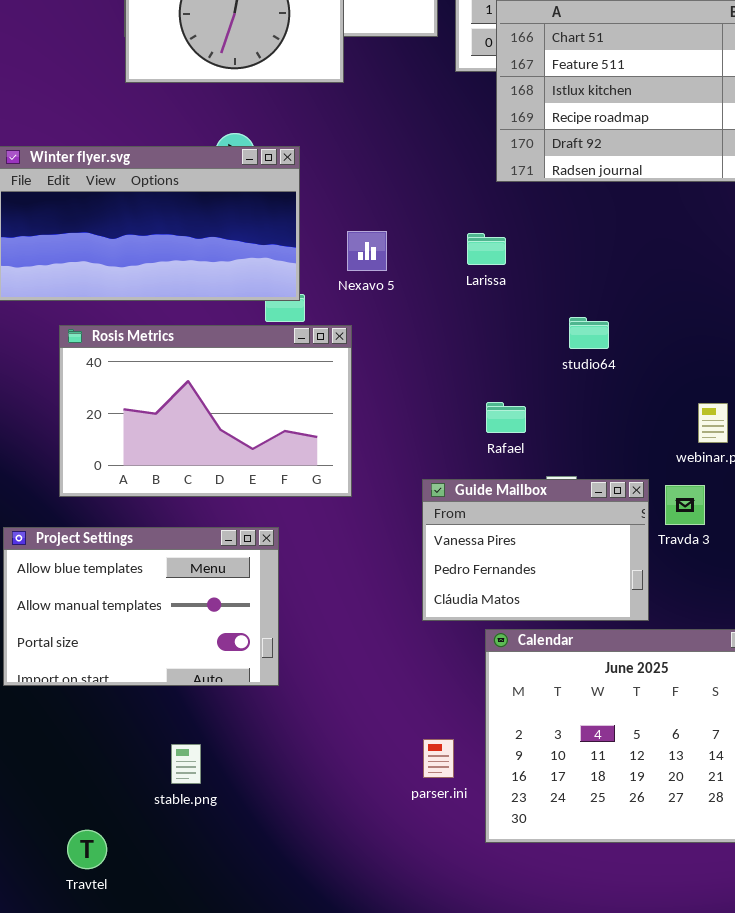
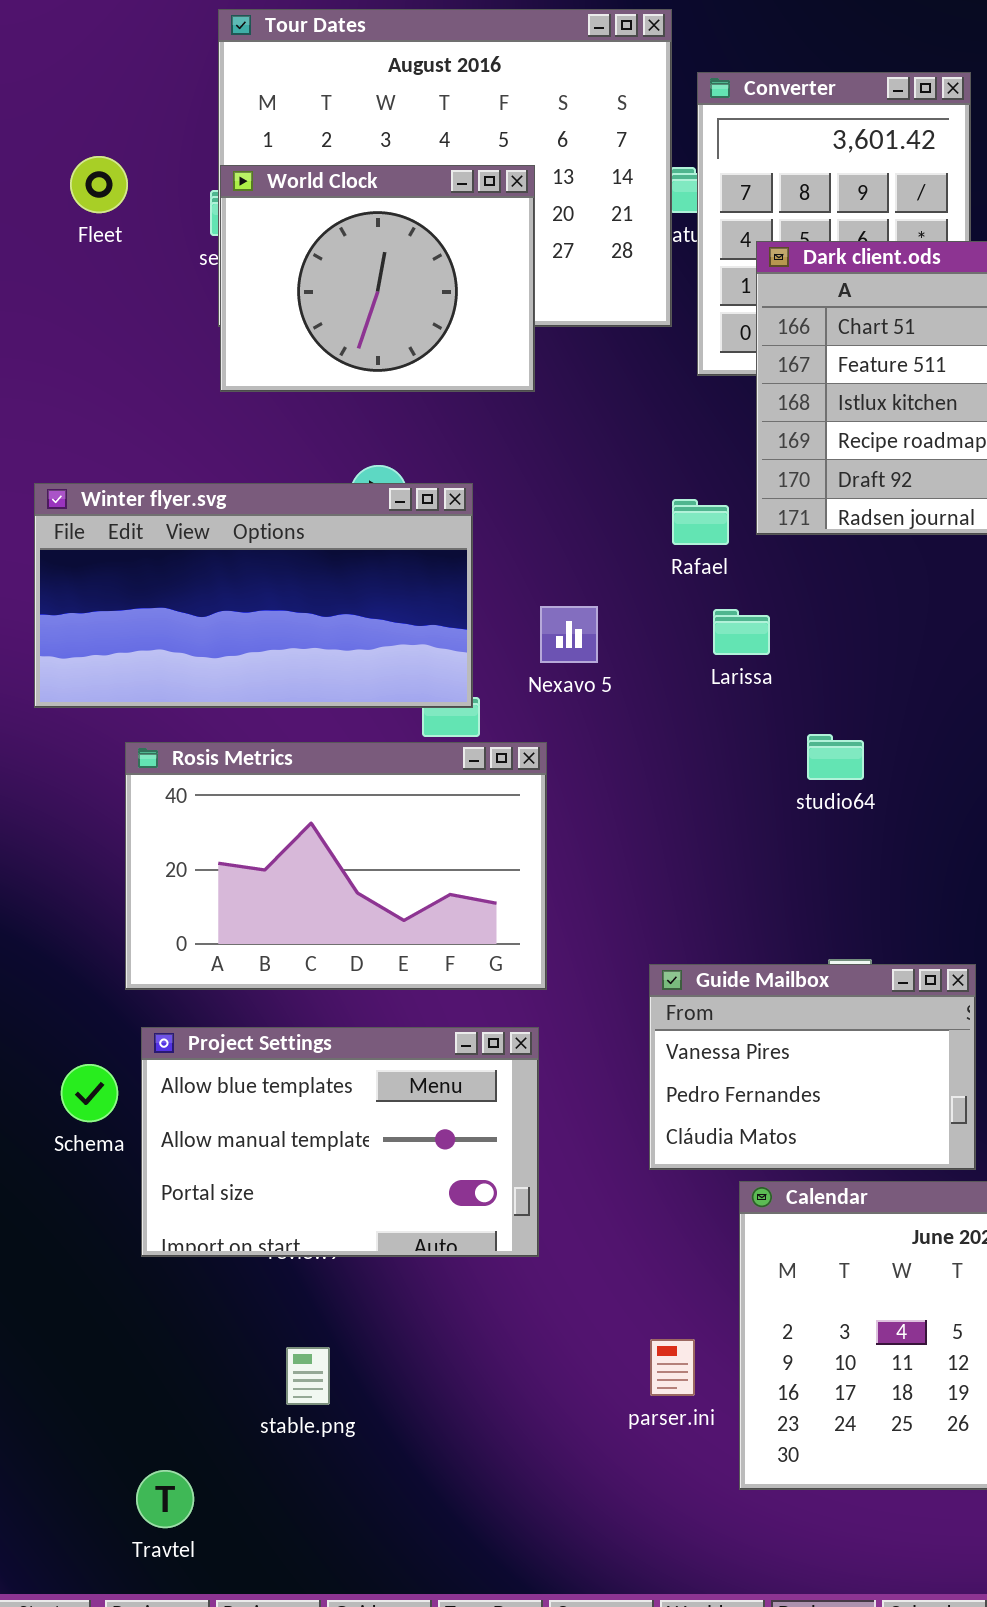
studio64: [569,317,609,349] -> [807,734,864,780], moved
Rafael: [486,402,526,433] -> [672,499,729,545], moved
Project Settings: [3,527,279,686] -> [141,1027,539,1257], moved

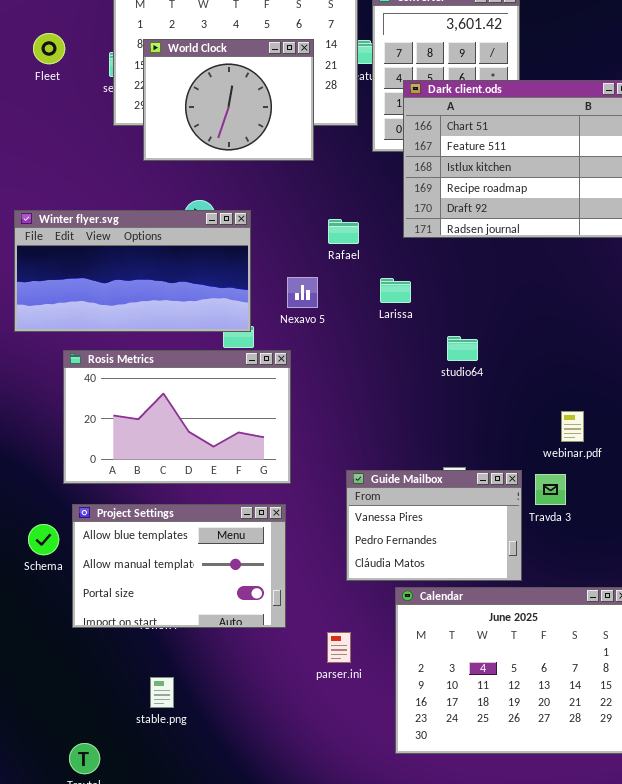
World Clock: [220,165,535,392] -> [143,39,314,161], moved
Rafael: [672,499,729,545] -> [328,219,359,244], moved
studio64: [807,734,864,780] -> [447,336,478,361], moved
parser.ini: [650,1339,695,1396] -> [327,632,351,663], moved

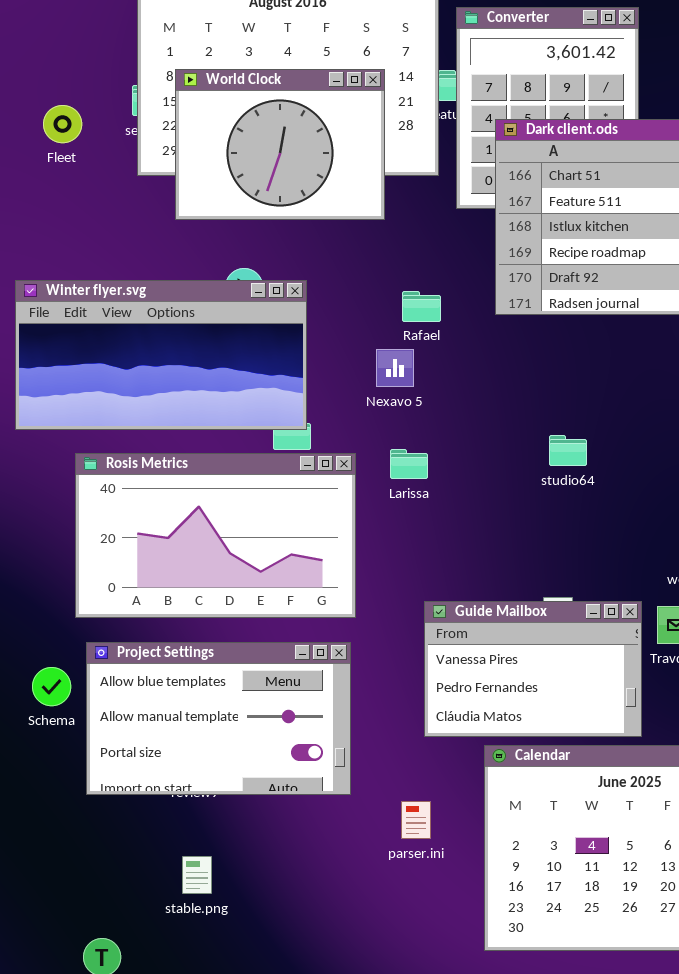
Fleet: [33,33,65,64] -> [43,105,82,143], moved
Nexavo 5: [287,277,318,308] -> [376,349,414,387], moved
Larissa: [380,278,411,303] -> [390,449,428,479], moved

